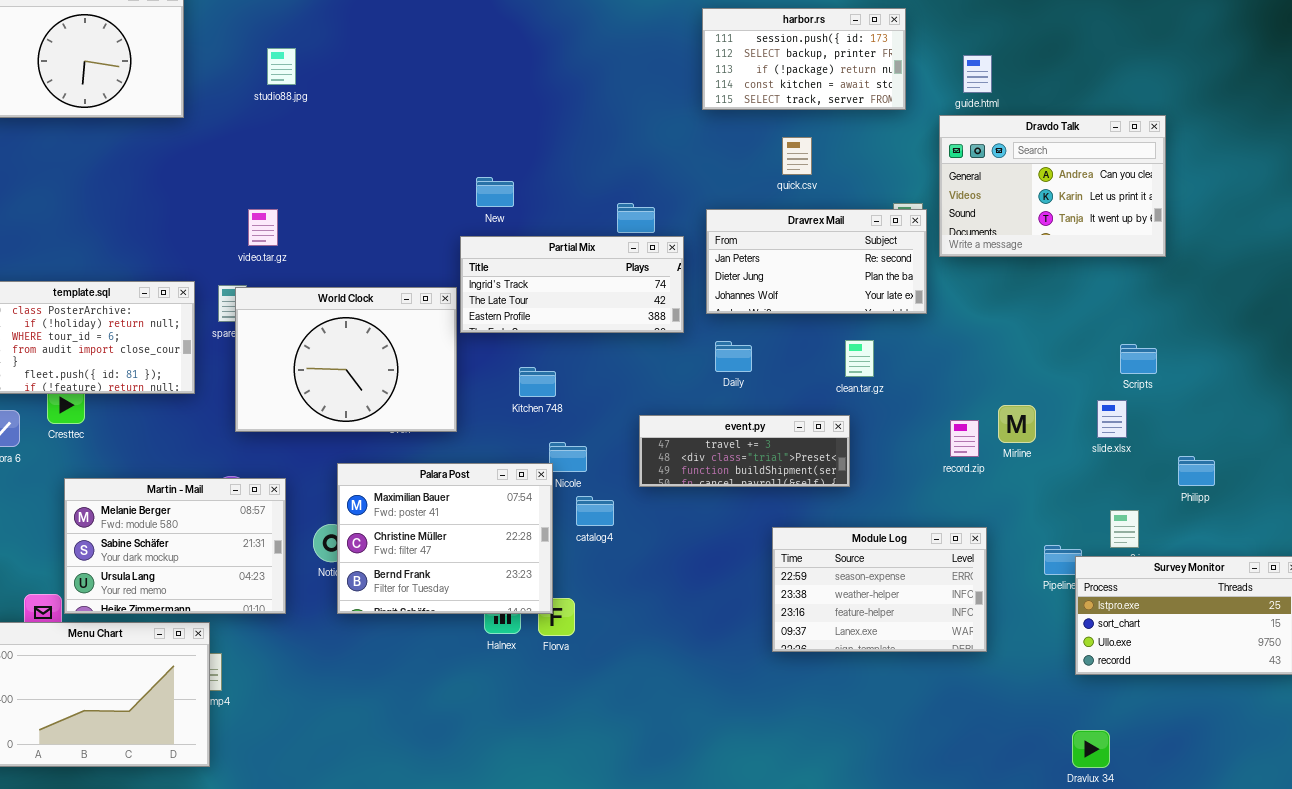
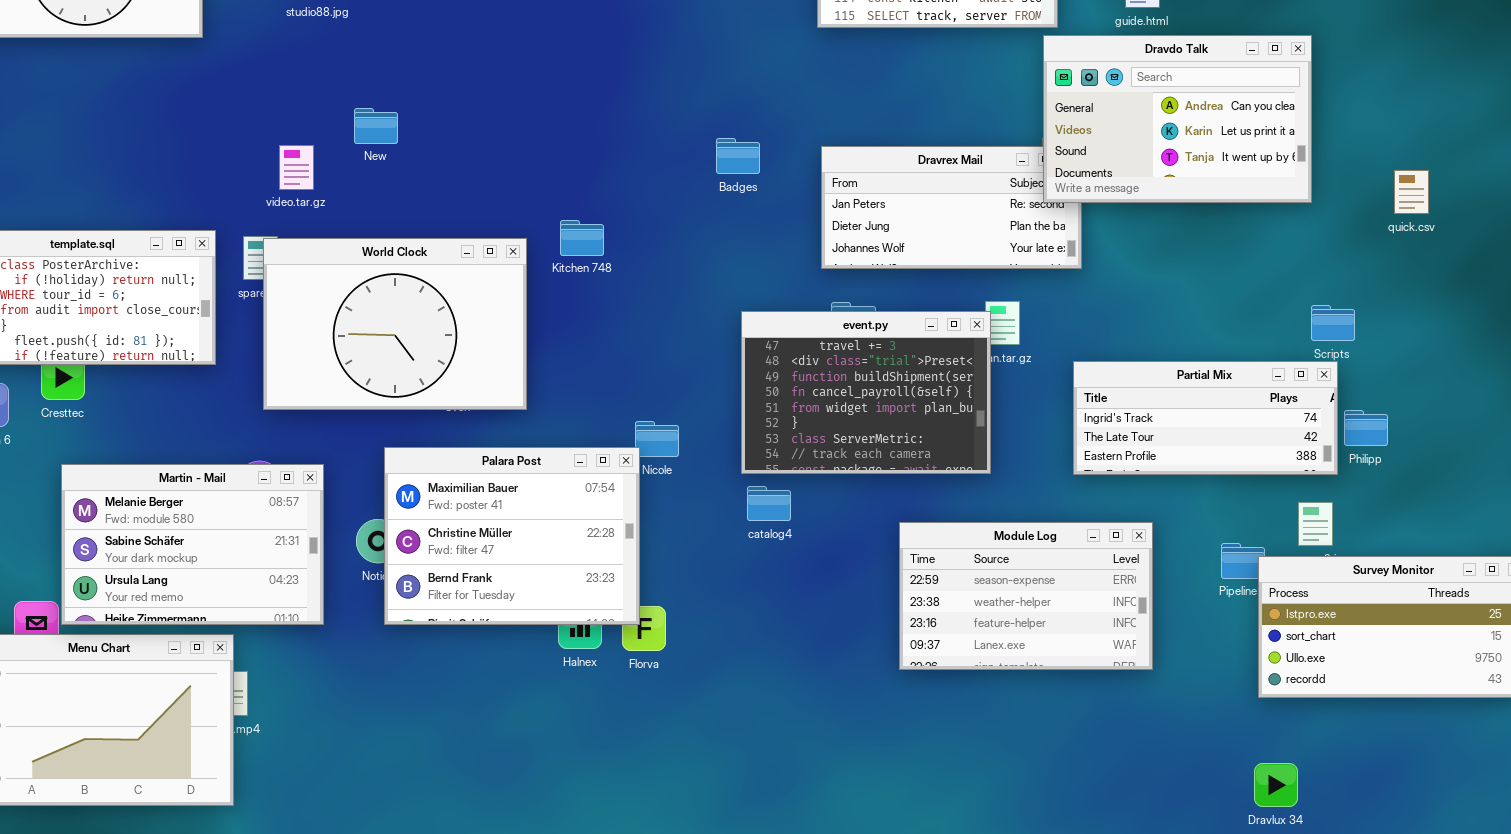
Dravdo Talk: [939,115,1166,257] -> [1043,35,1312,203], moved
quick.csv: [782,137,812,175] -> [1394,170,1429,214], moved
New: [476,177,514,207] -> [354,108,398,144], moved
Partial Mix: [460,236,684,333] -> [1073,361,1338,475], moved
Kitchen 748: [519,367,556,397] -> [560,220,604,256], moved
event.py: [639,415,850,487] -> [741,311,991,474], resized
Philipp: [1178,456,1215,486] -> [1344,410,1388,446], moved
catalog4: [576,496,614,526] -> [747,486,791,521], moved

